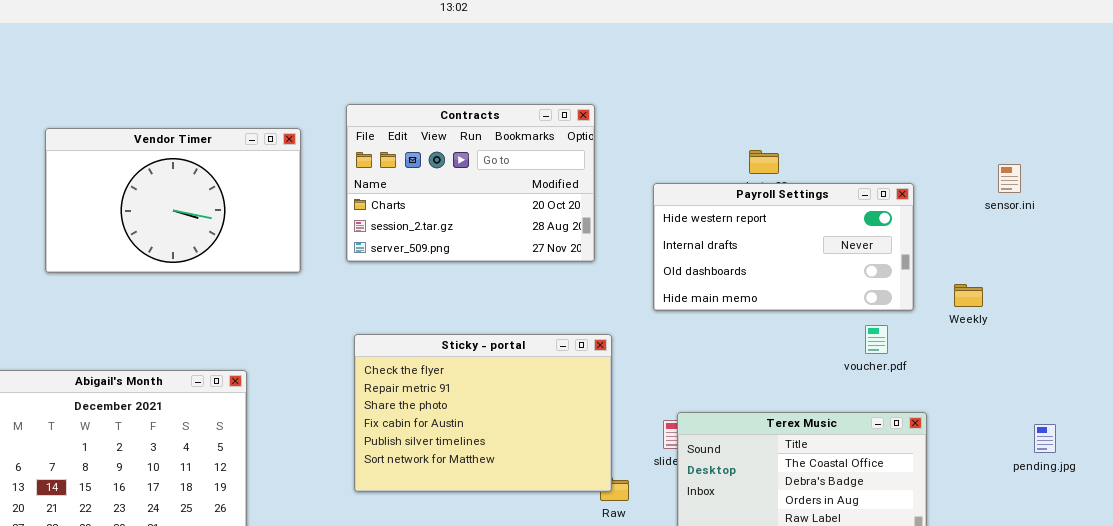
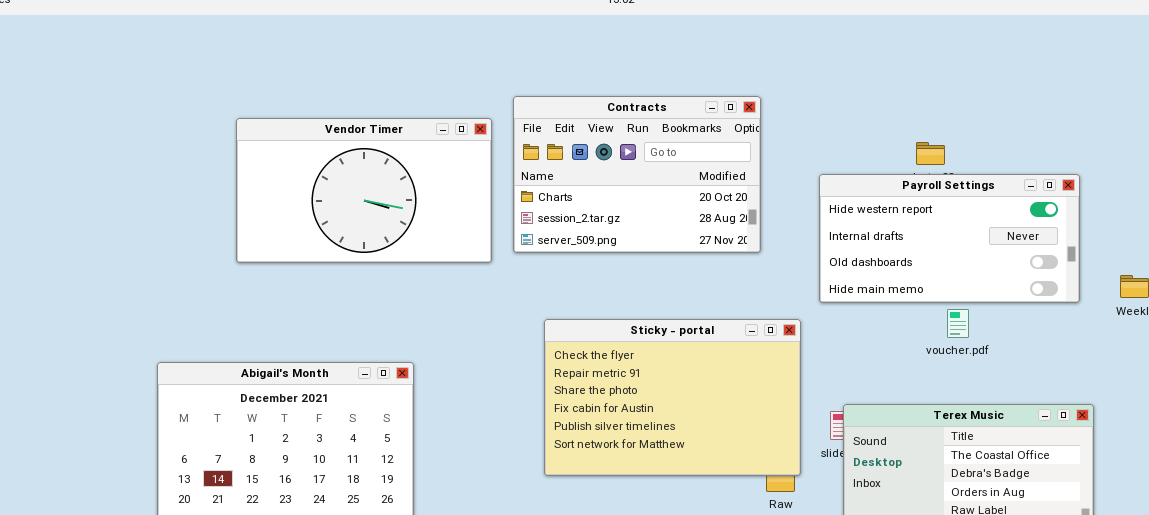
Vendor Timer: [45,128,301,273] -> [236,118,492,263], moved
voucher.pdf: [865,325,888,354] -> [947,309,969,338], moved
Sticky - portal: [354,334,612,492] -> [544,319,801,476], moved

